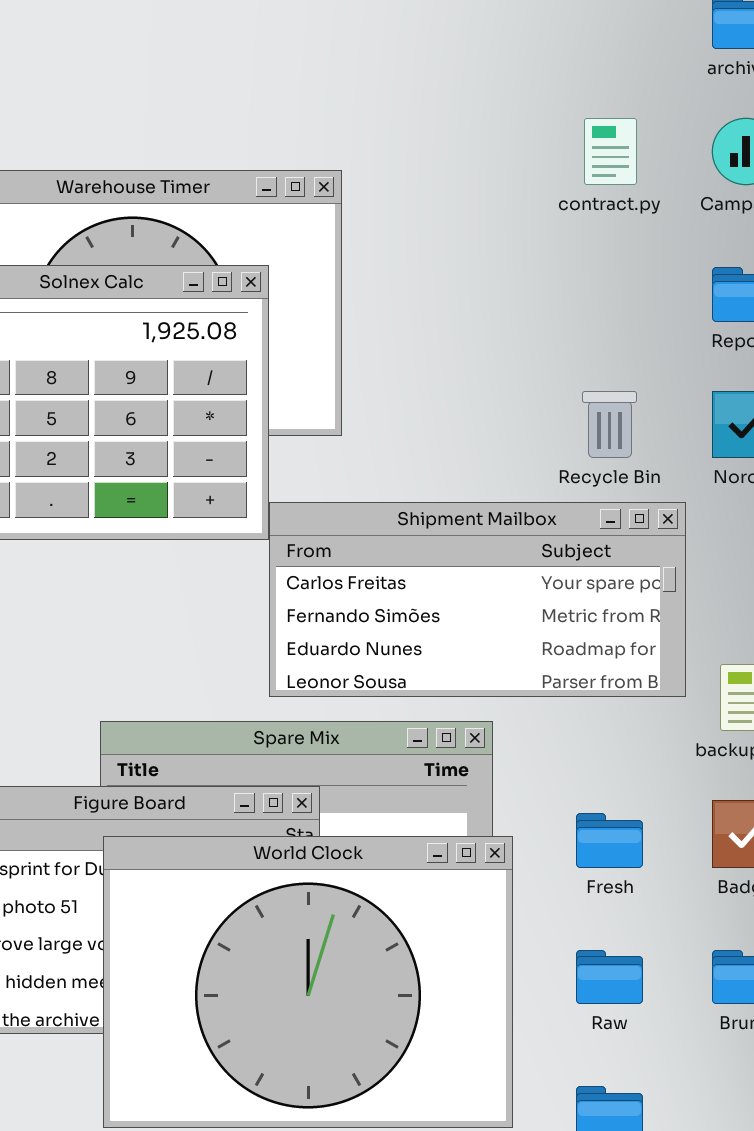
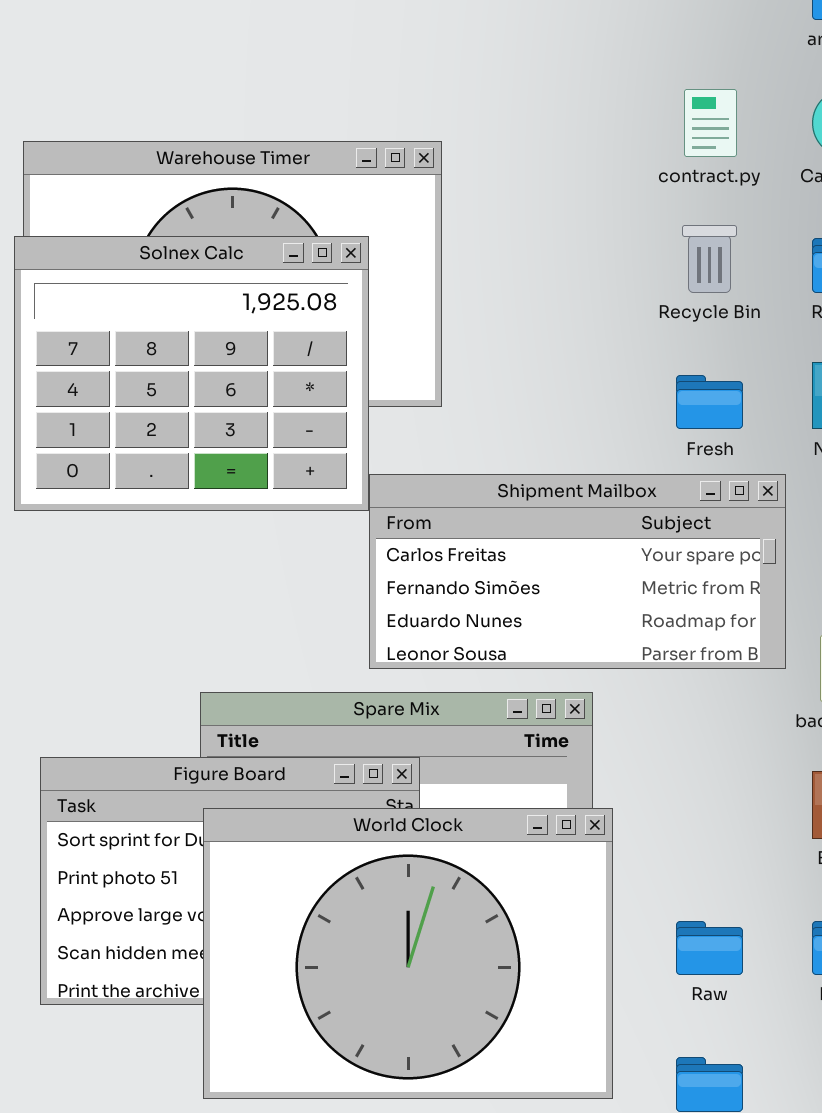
Recycle Bin: [582,391,637,458] -> [682,225,737,293], moved
Fresh: [576,813,643,868] -> [676,375,743,429], moved

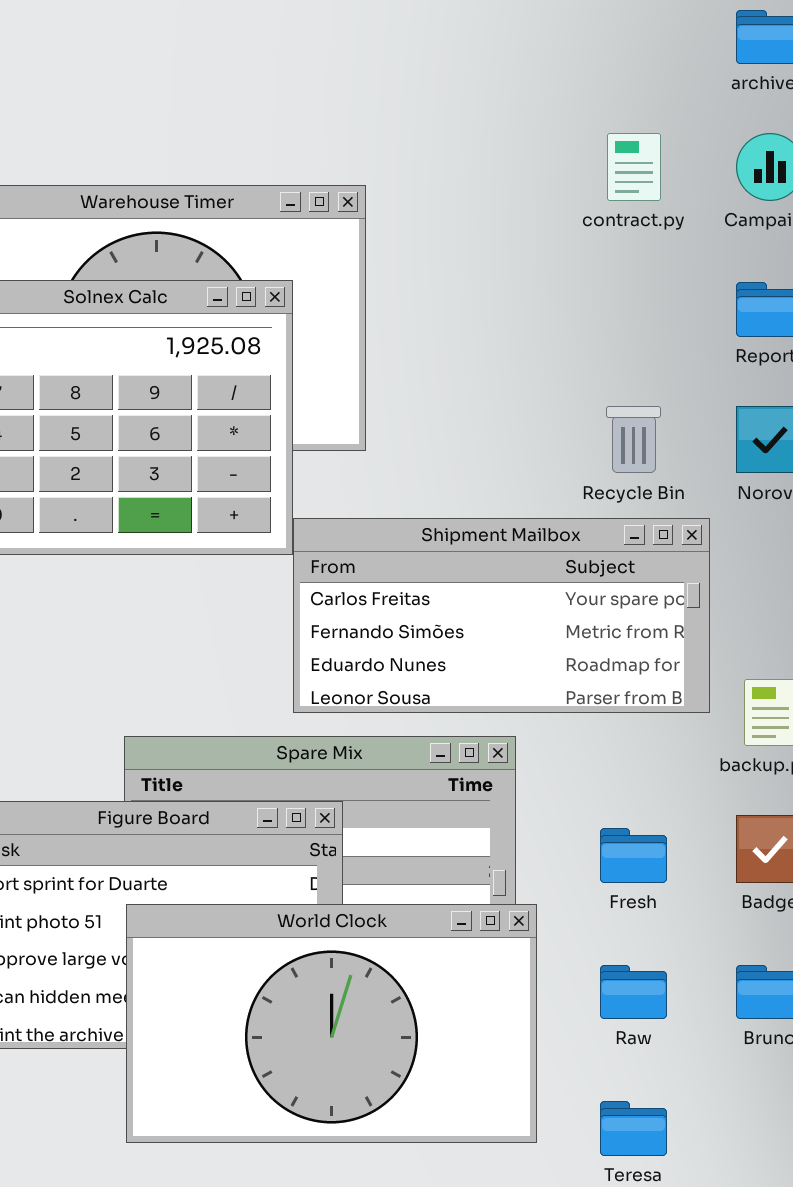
Recycle Bin: [682,225,737,293] -> [606,406,661,473], moved
Fresh: [676,375,743,429] -> [600,828,667,883], moved
World Clock: [203,808,613,1099] -> [126,904,537,1143], resized

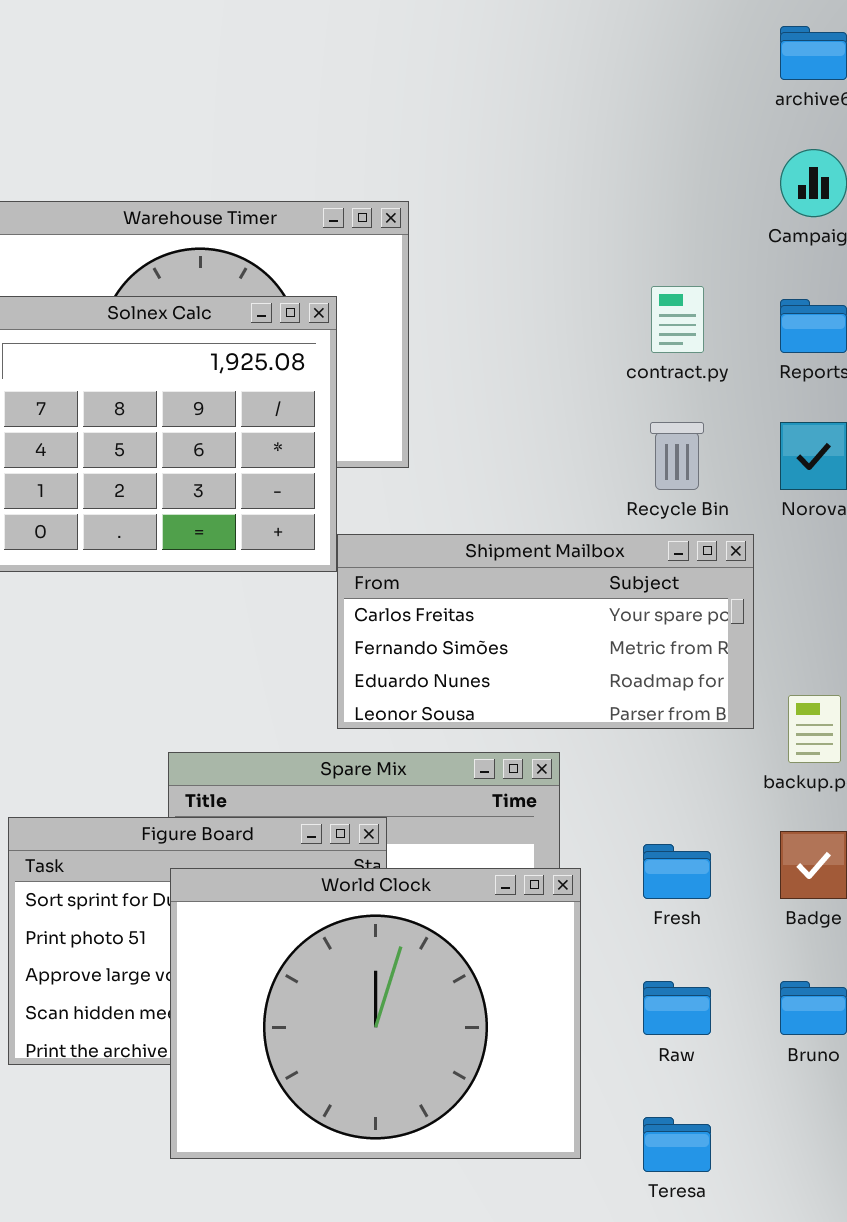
contract.py: [607,133,661,201] -> [651,286,704,353], moved
World Clock: [126,904,537,1143] -> [170,868,581,1159], resized

